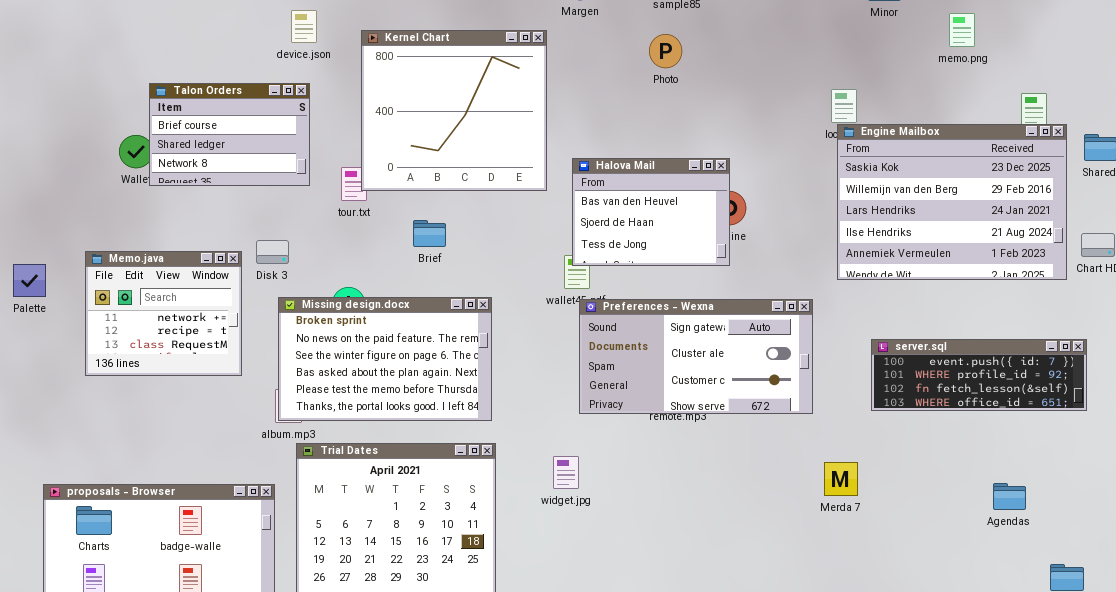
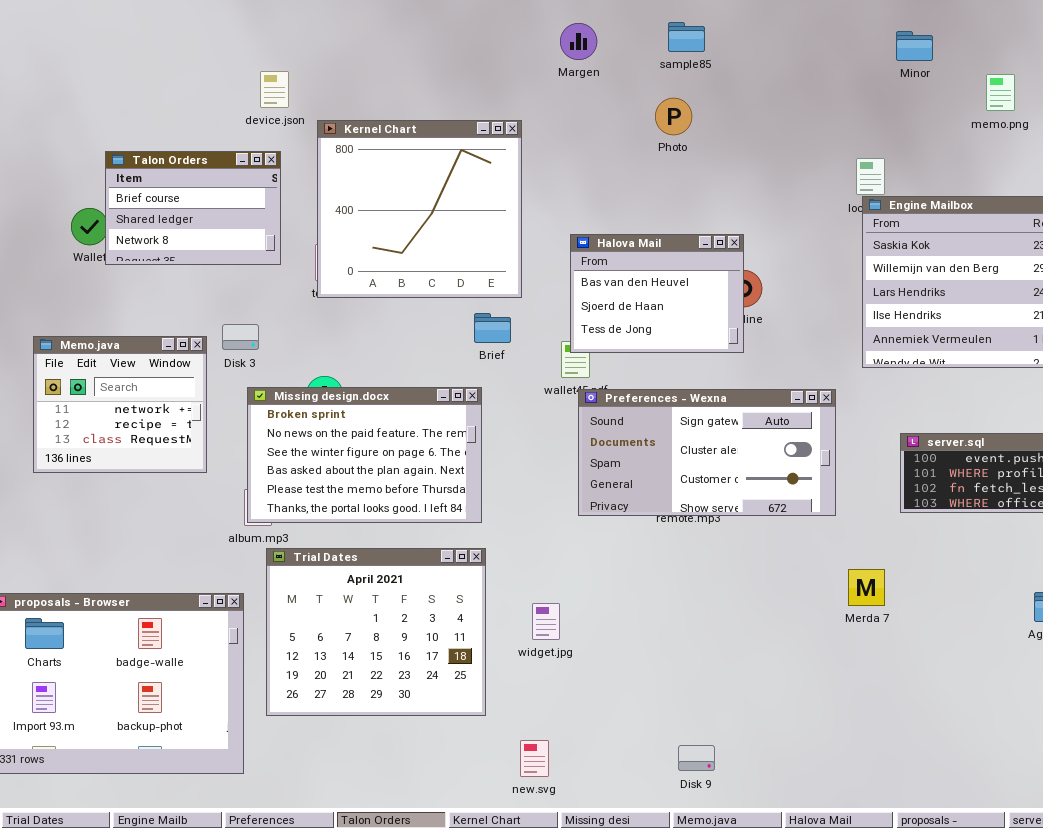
Kernel Chart: [361,30,547,191] -> [317,120,522,298], moved
Brief: [413,220,446,247] -> [474,313,511,343], moved
widget.jpg: [553,456,579,489] -> [532,603,560,640], moved

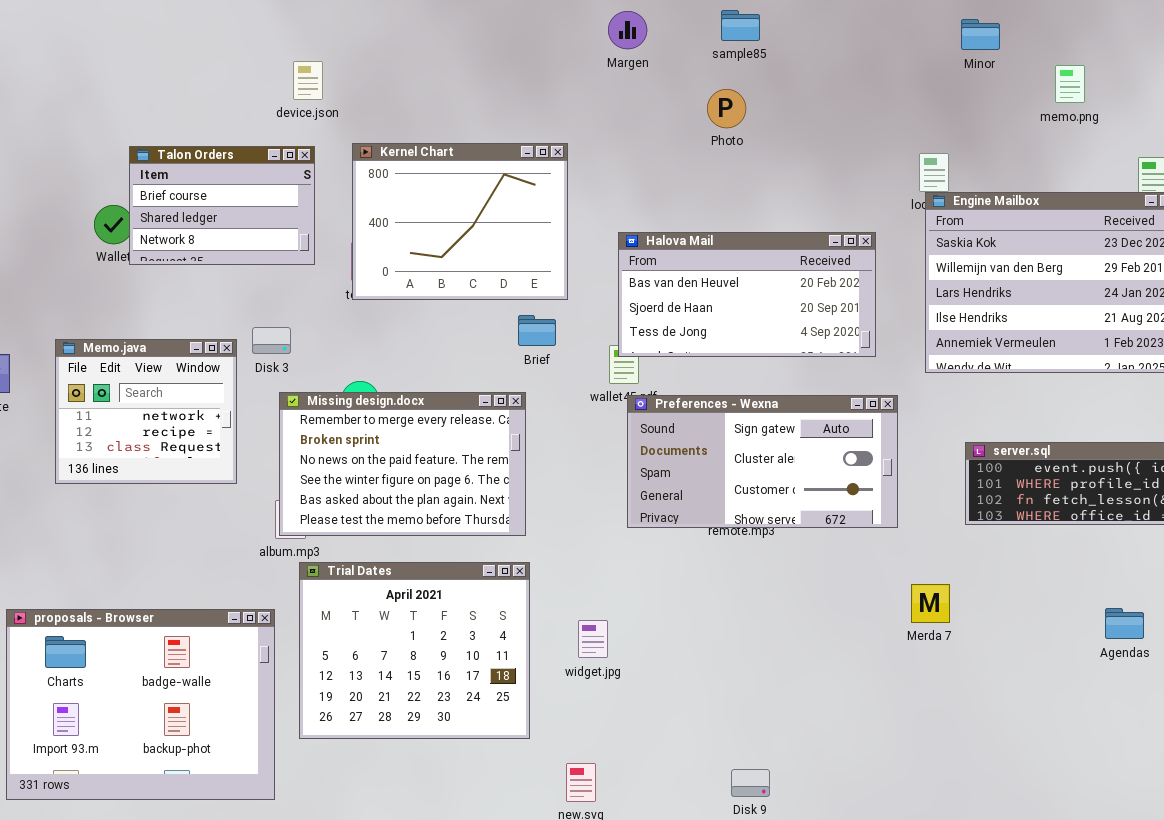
Kernel Chart: [317,120,522,298] -> [352,143,568,300], resized
Halova Mail: [570,234,744,353] -> [618,232,876,357], resized
Missing design.docx: [247,387,482,523] -> [279,392,526,536], scrolled up 1 row

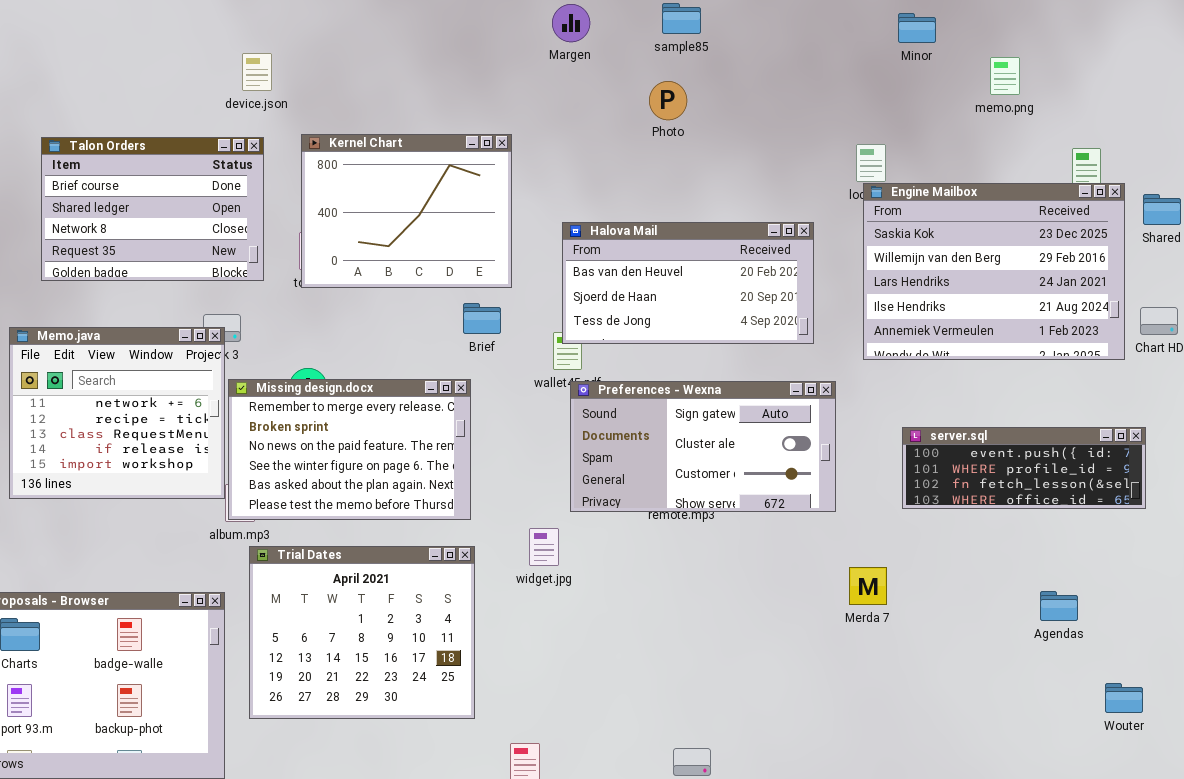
Talon Orders: [129,146,315,265] -> [41,137,264,281], resized
Memo.java: [55,339,237,484] -> [9,327,225,499], resized
widget.jpg: [578,620,608,658] -> [529,528,559,566], moved

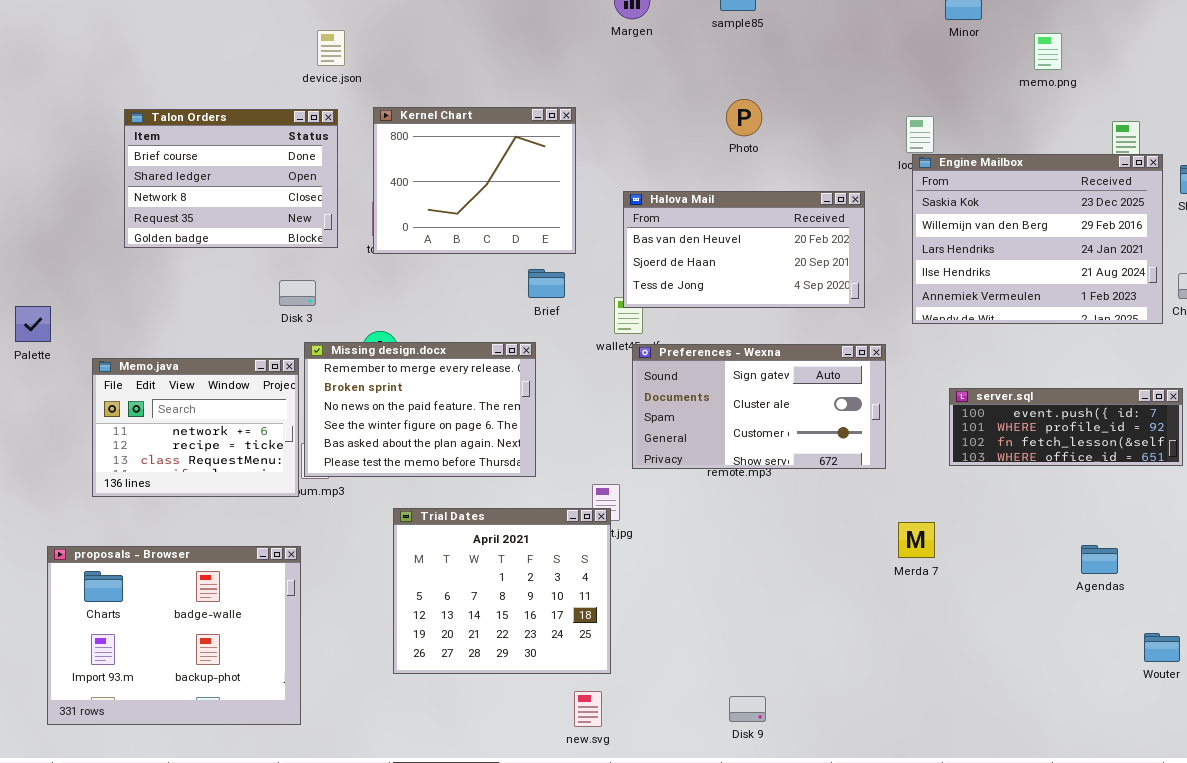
Photo: [649,81,687,120] -> [726,99,762,136], moved
Memo.java: [9,327,225,499] -> [92,358,299,497], moved, resized
Trial Dates: [249,546,475,719] -> [393,508,611,674], moved

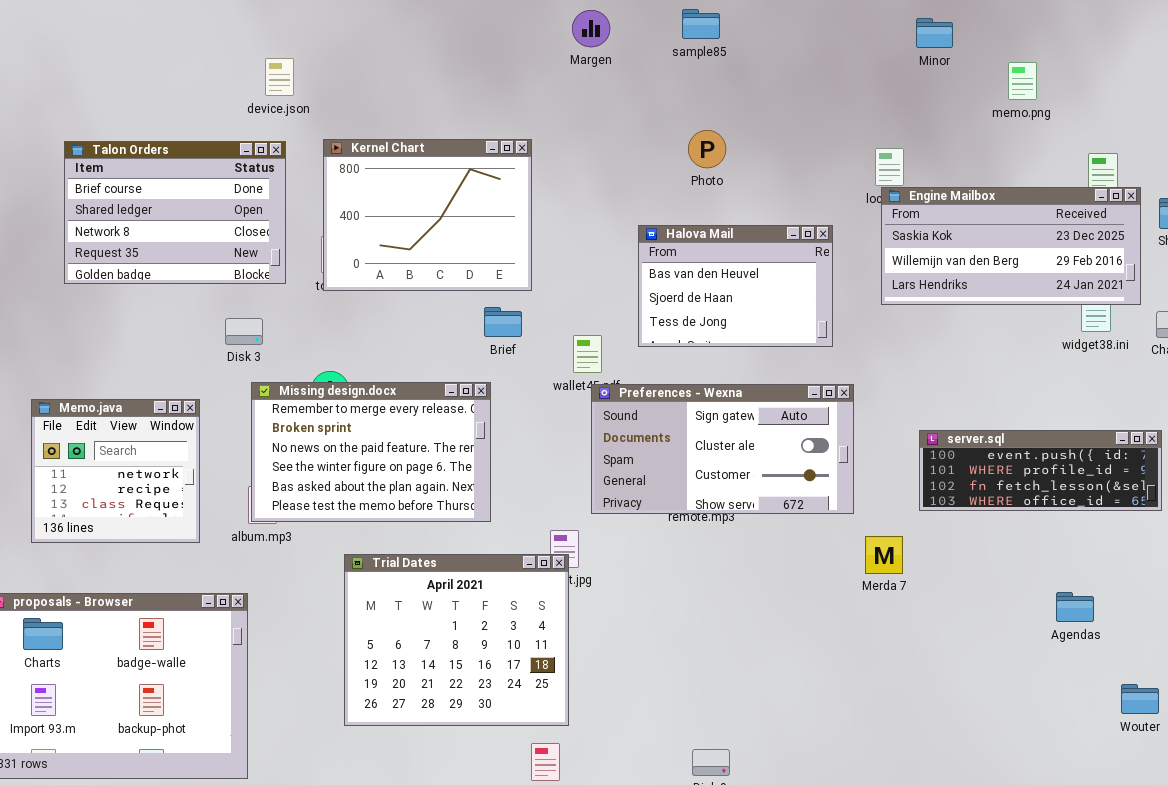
Engine Mailbox: [912,154,1163,324] -> [881,187,1141,305], resized
Halova Mail: [623,191,865,308] -> [638,225,833,347], resized
Memo.java: [92,358,299,497] -> [31,399,200,543], resized
Merda 7: [898,522,935,558] -> [865,536,903,574], moved

